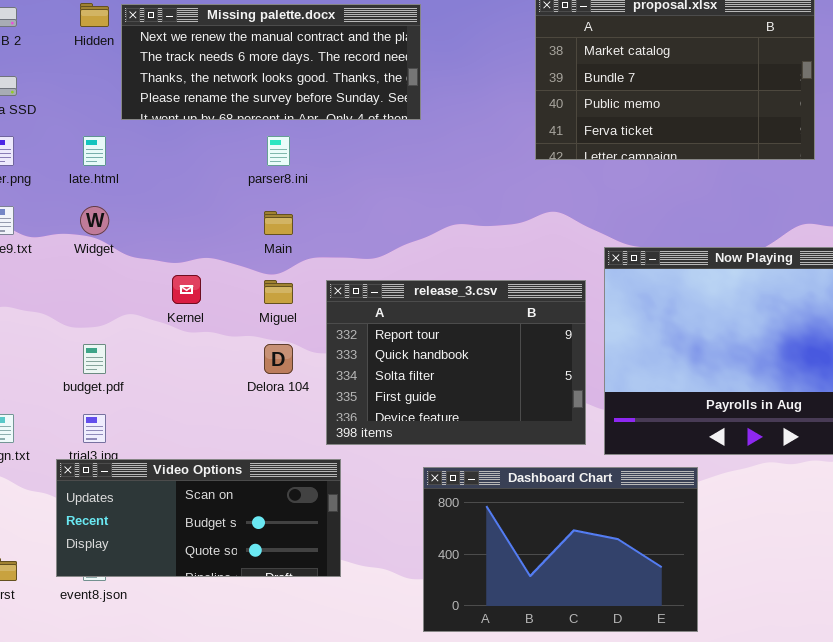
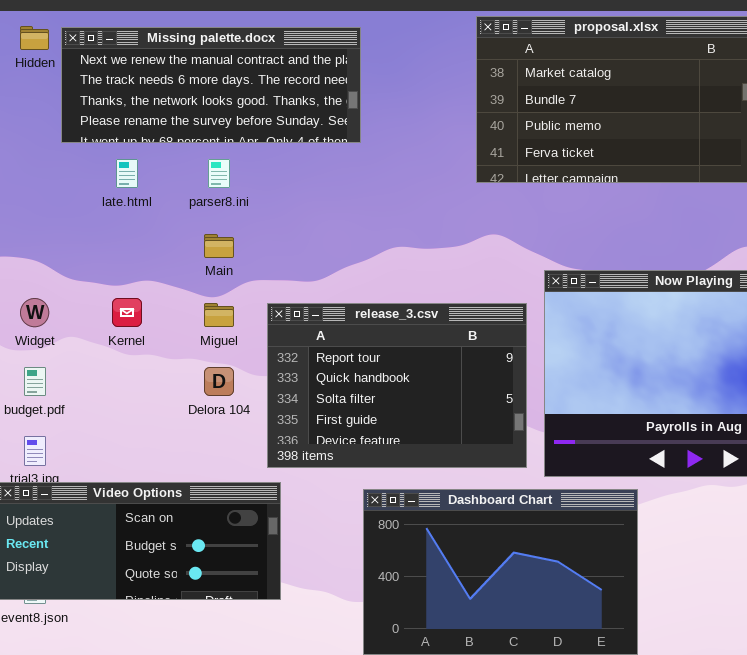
late.html: [83,136,106,166] -> [116,159,138,188], moved
Widget: [80,206,109,235] -> [20,298,49,327], moved

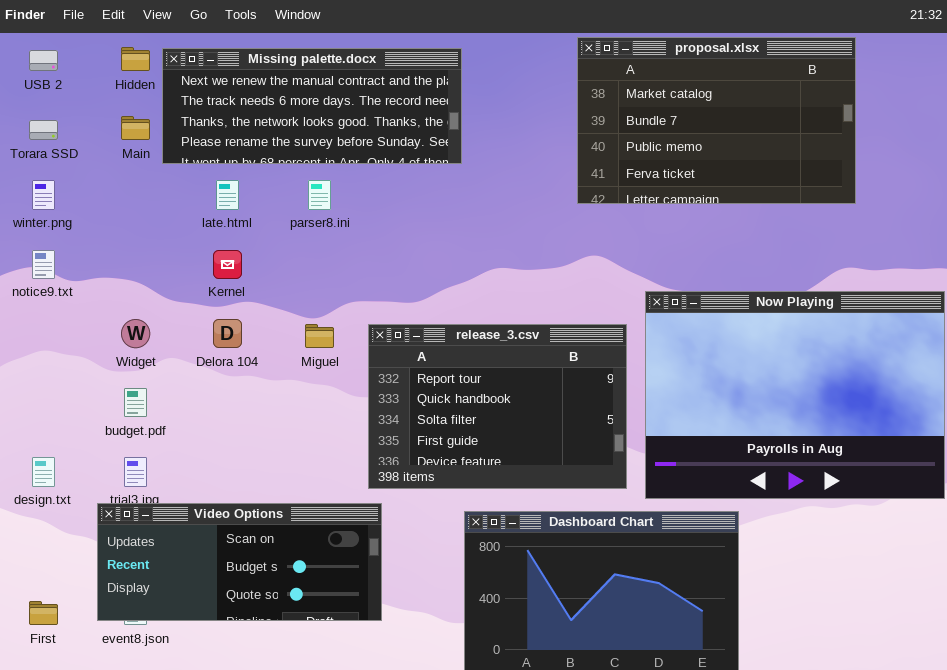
Main: [204,234,234,258] -> [121,116,150,140], moved
Kernel: [112,298,142,327] -> [213,250,242,279], moved
Delora 104: [204,367,234,396] -> [213,319,242,348], moved

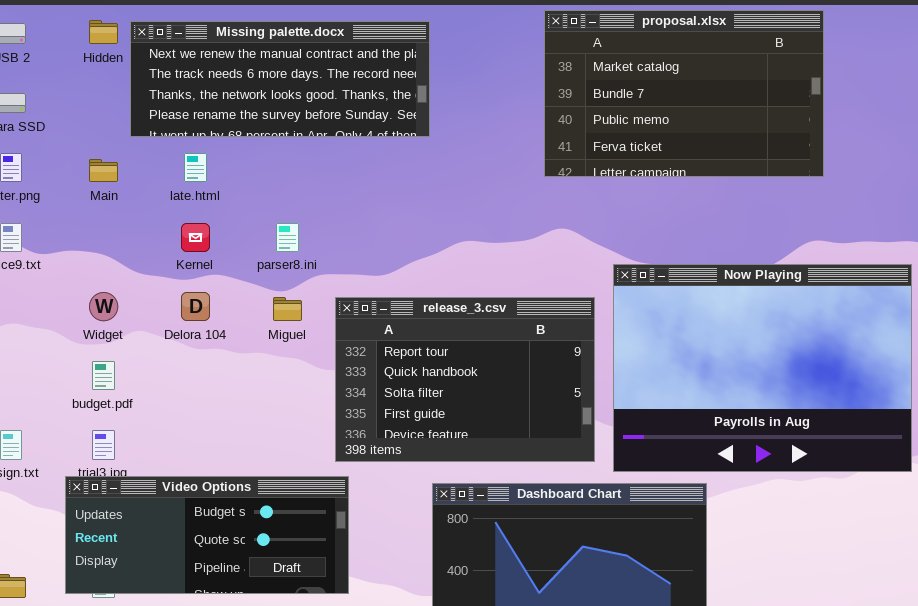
Main: [121,116,150,140] -> [89,159,118,182], moved
parser8.ini: [308,180,331,210] -> [276,223,299,252], moved
Video Options: [97,503,382,621] -> [65,476,349,594], scrolled down 1 row

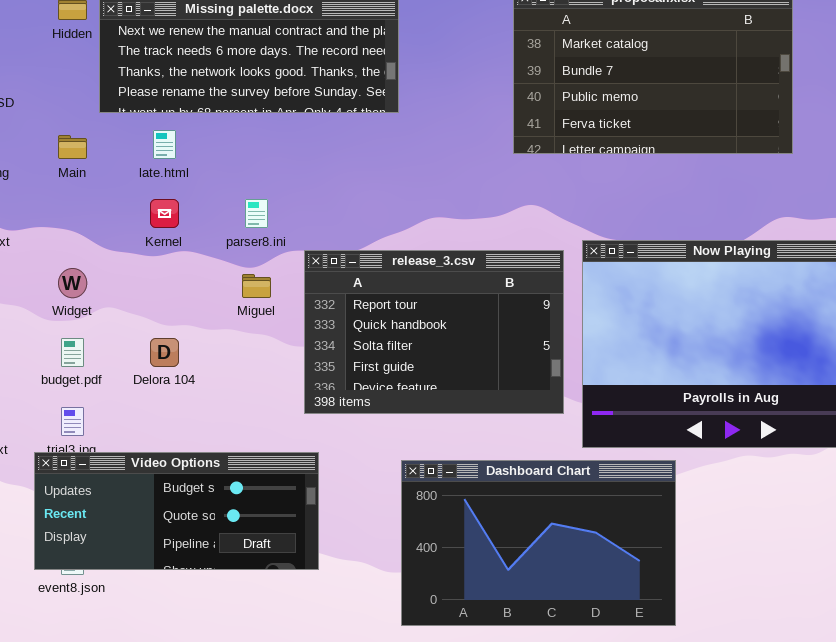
Delora 104: [181,292,210,321] -> [150,338,179,367], moved
release_3.csv: [335,297,595,462] -> [304,250,564,414], moved

